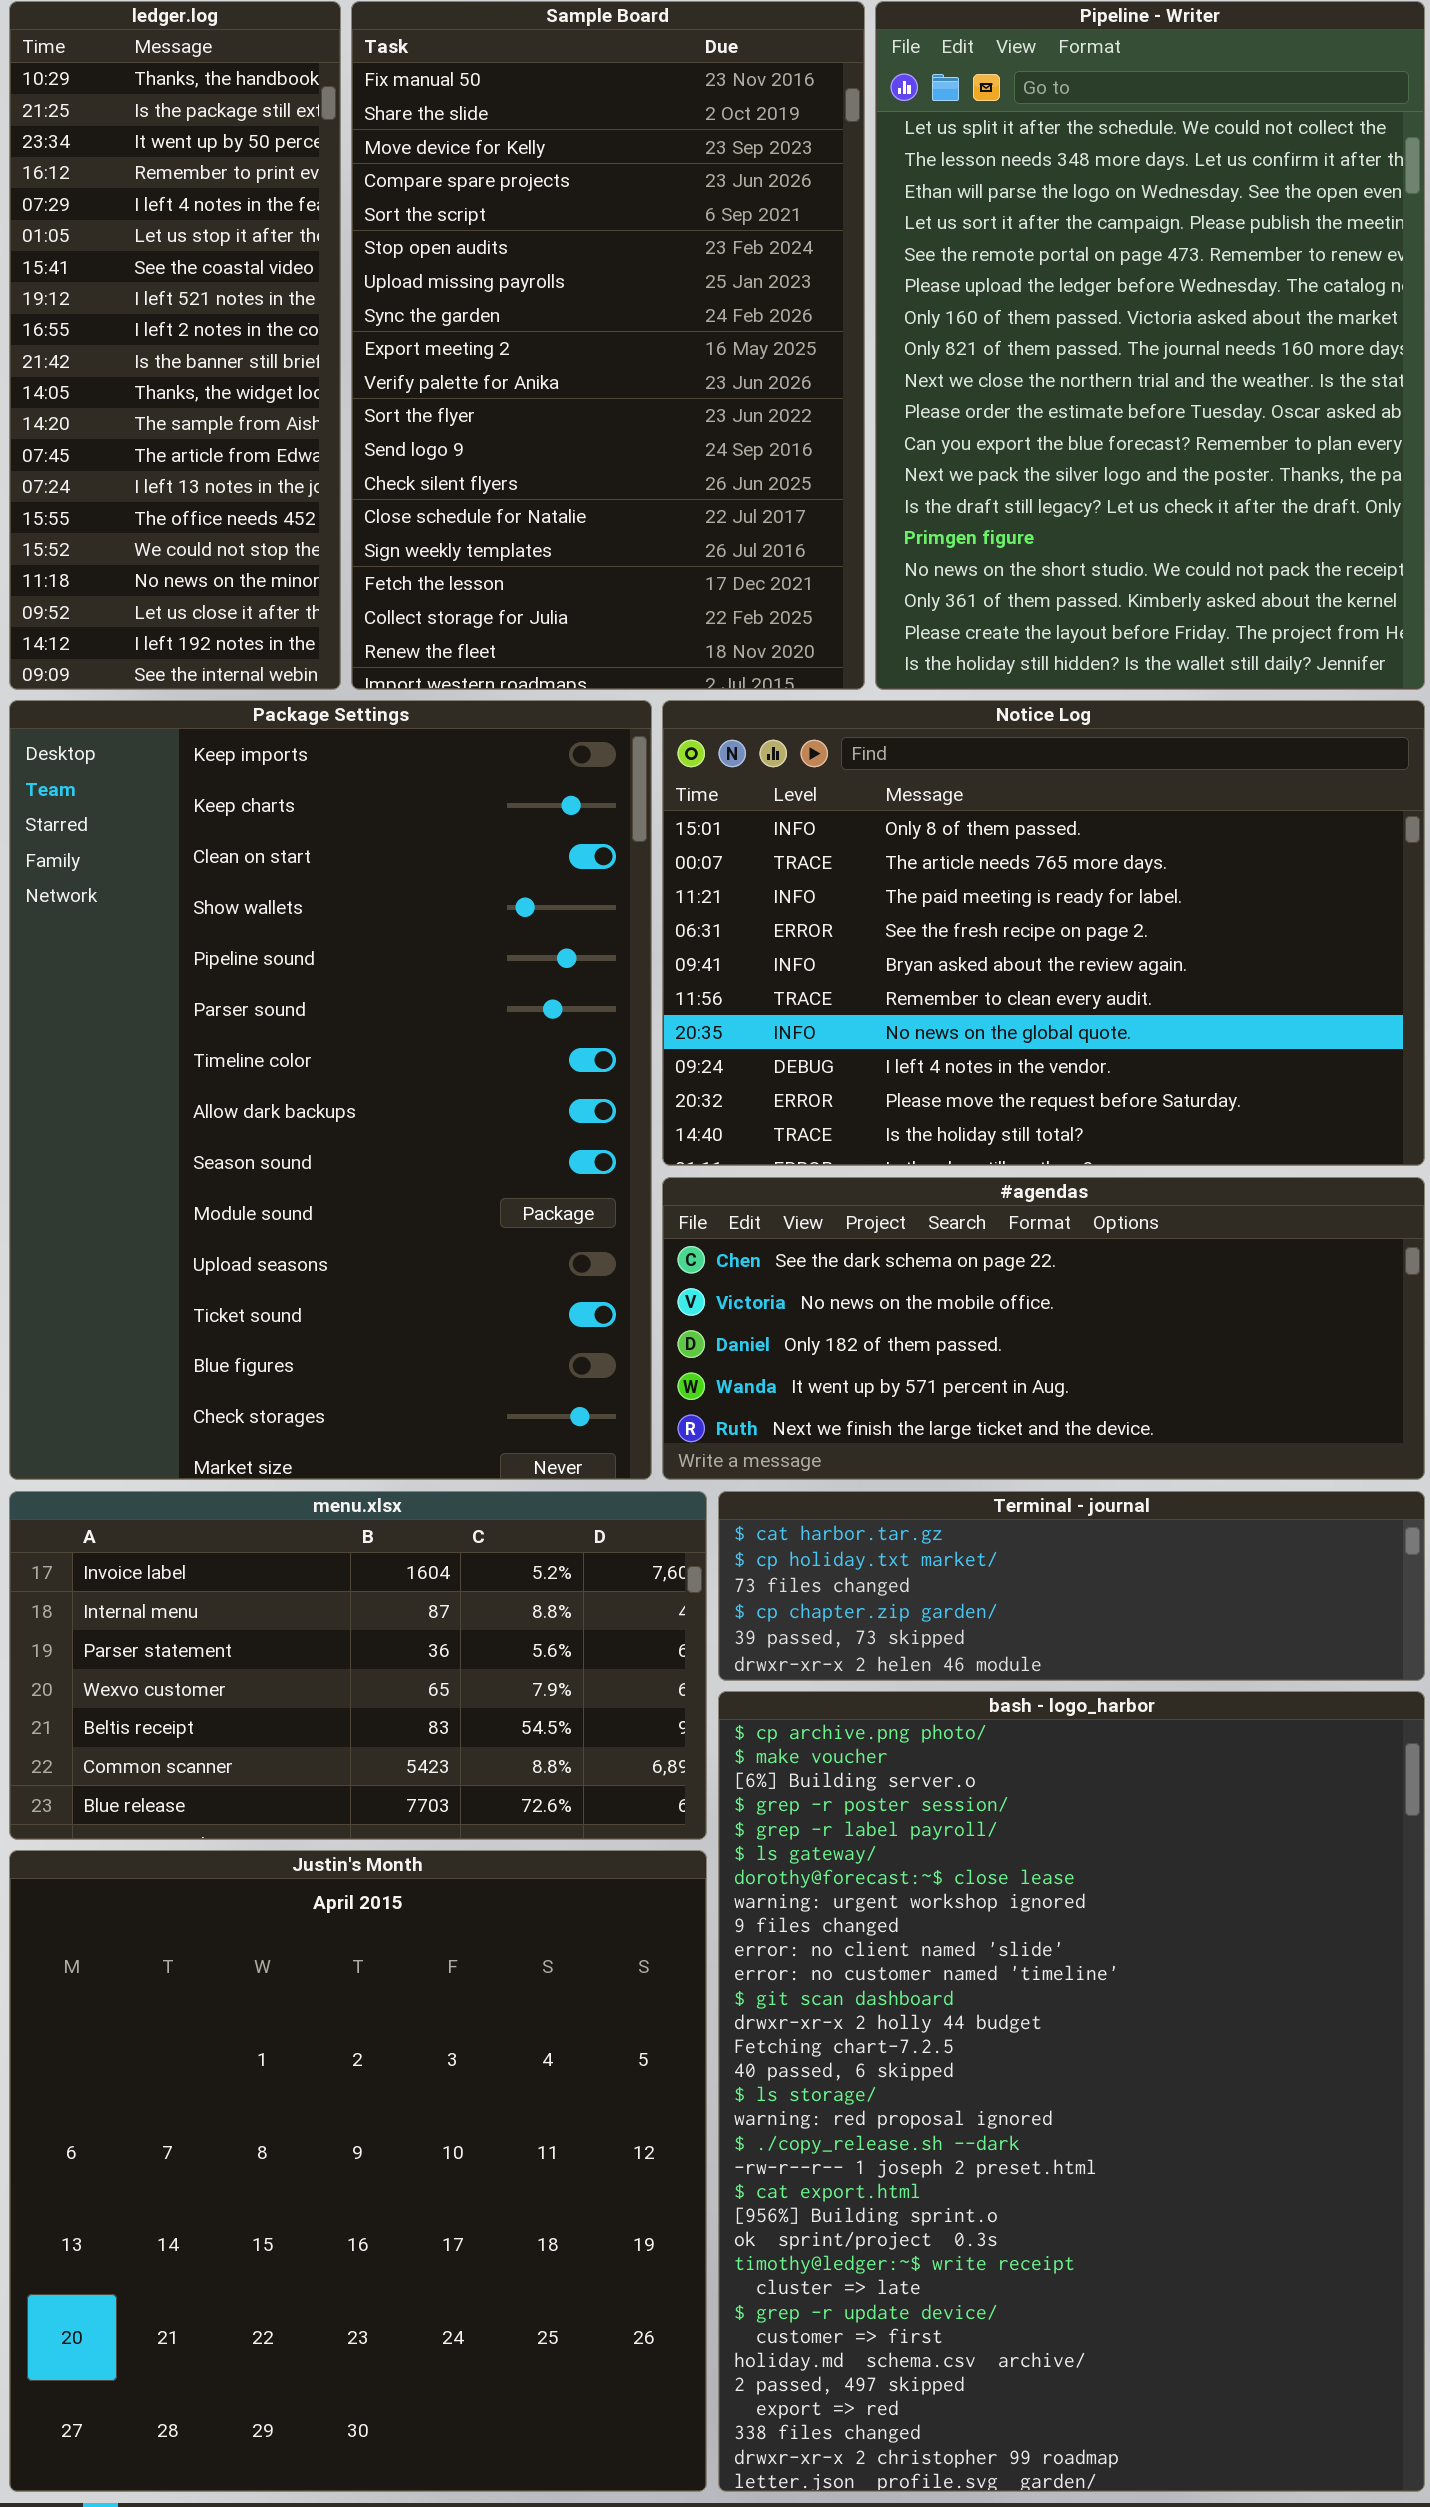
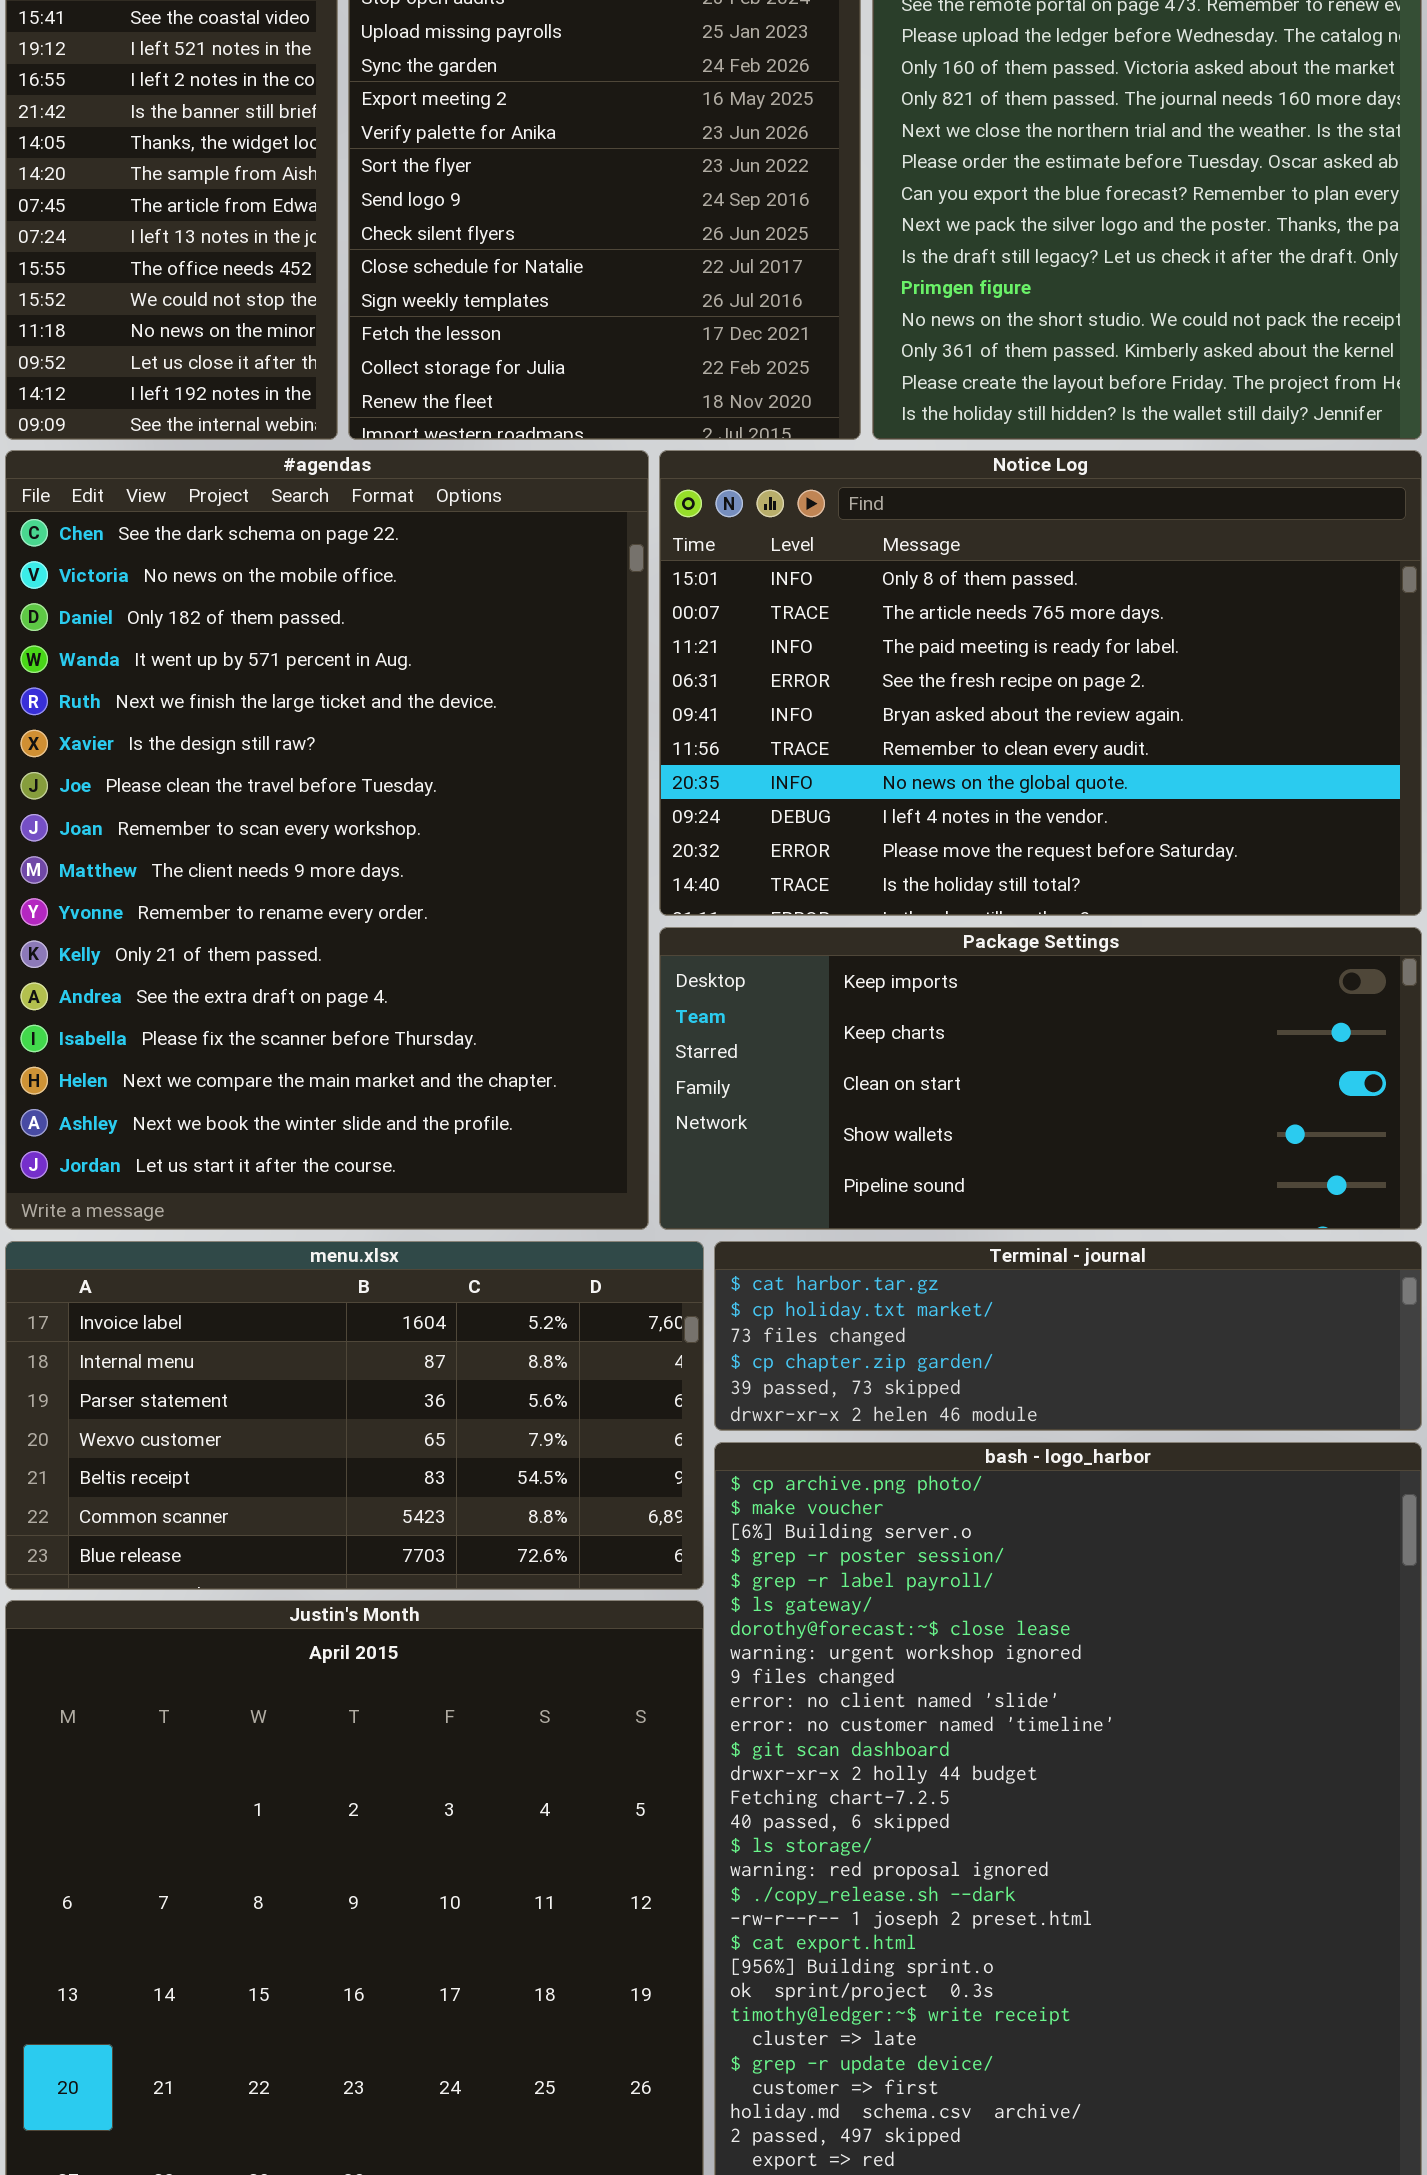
Package Settings: [9,700,652,1480] -> [659,927,1422,1230], moved, resized
#agendas: [662,1177,1425,1480] -> [5,450,649,1230], moved, resized

